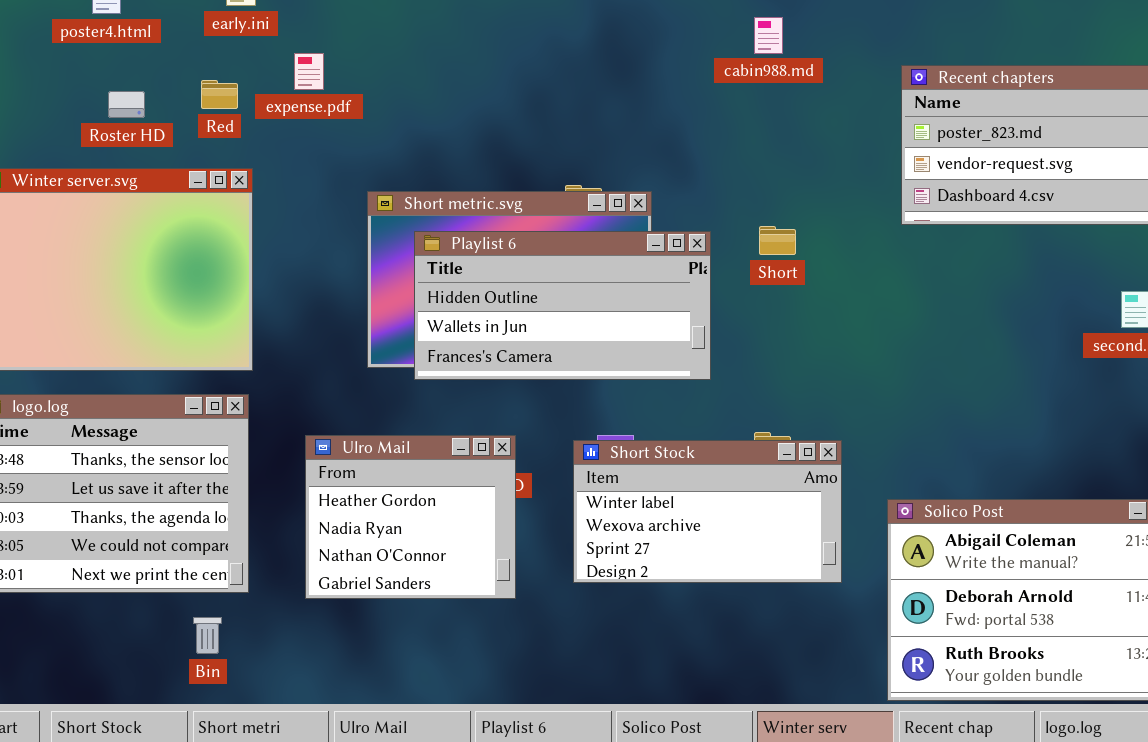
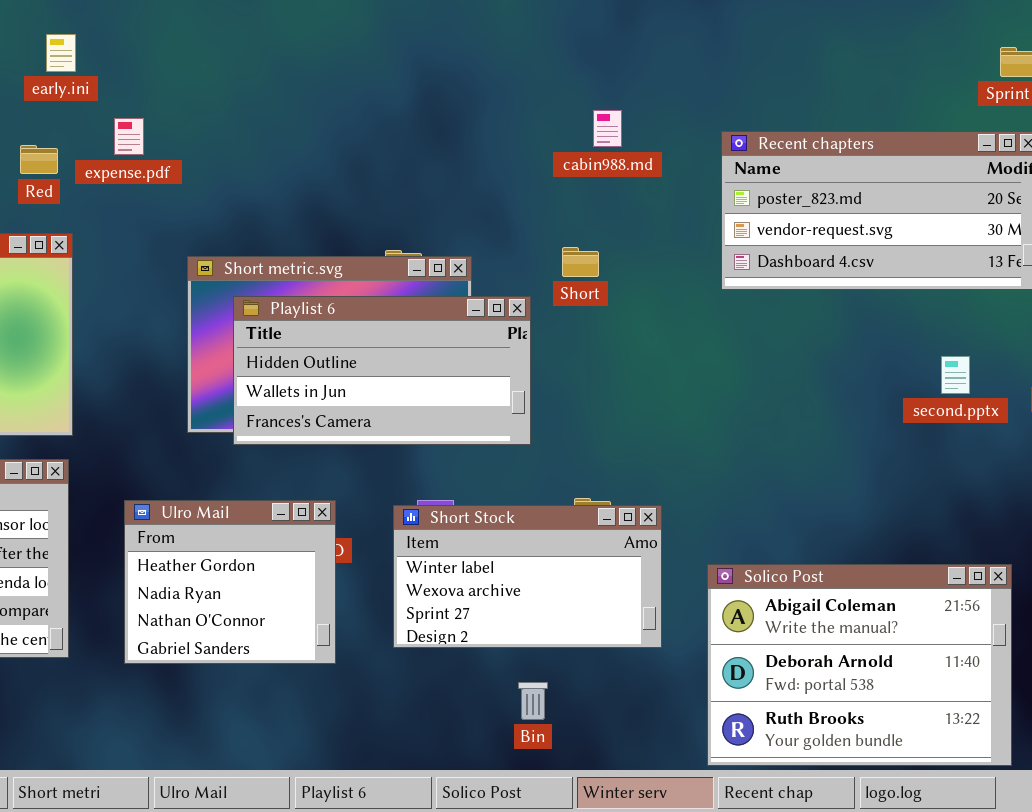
cabin988.md: [754,17,783,54] -> [593,110,622,147], moved
Short: [759,226,796,255] -> [562,247,599,277], moved
Bin: [193,617,222,654] -> [518,682,548,720], moved

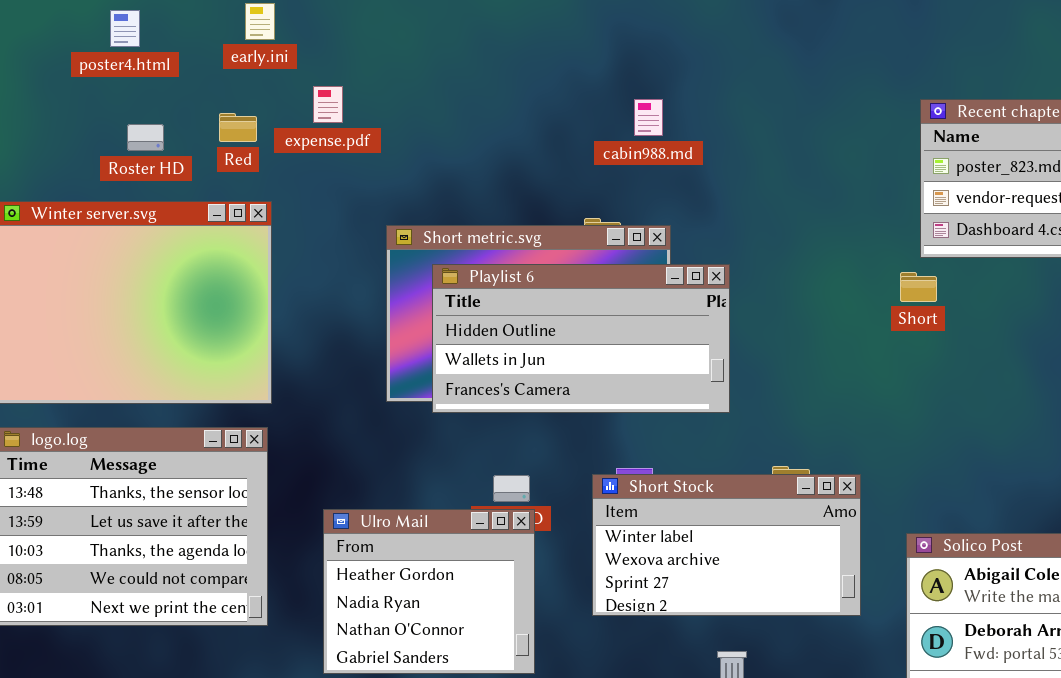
cabin988.md: [593,110,622,147] -> [634,99,663,136], moved
Short: [562,247,599,277] -> [900,272,937,302], moved
Ulro Mail: [124,500,336,664] -> [323,509,535,674], moved

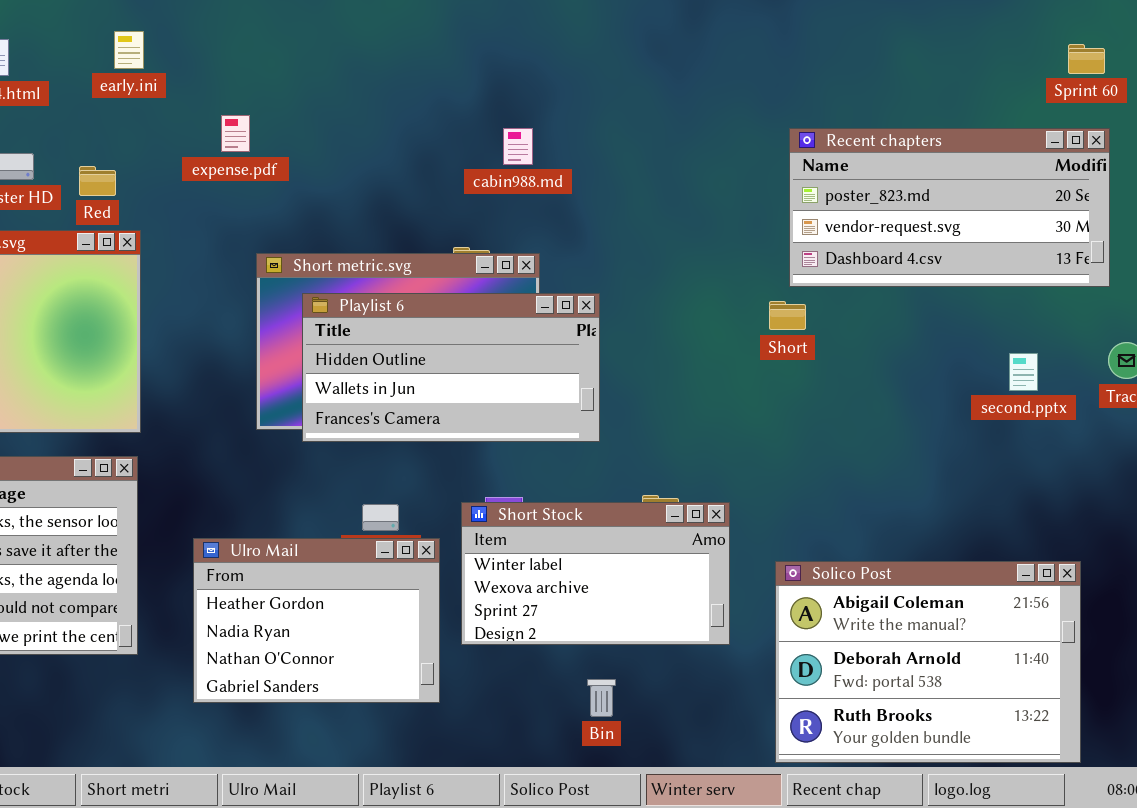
expense.pdf: [313,86,343,123] -> [221,115,250,152], moved
Red: [219,113,257,142] -> [79,166,116,196], moved
Ulro Mail: [323,509,535,674] -> [193,538,440,703], resized

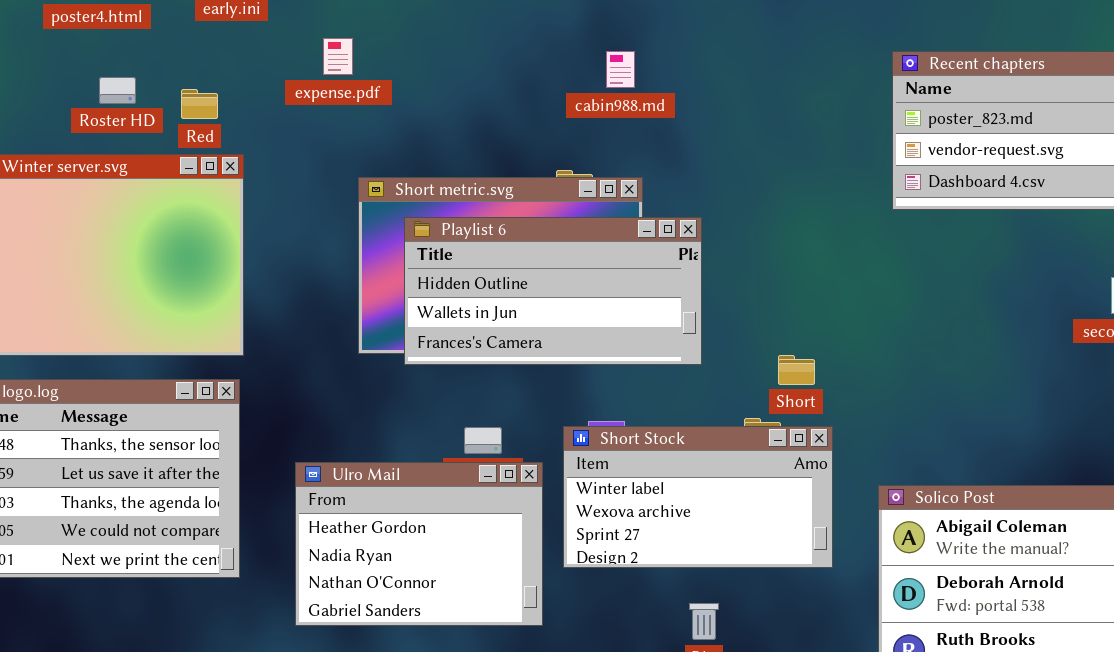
Short: [769,301,806,330] -> [778,355,815,385], moved

